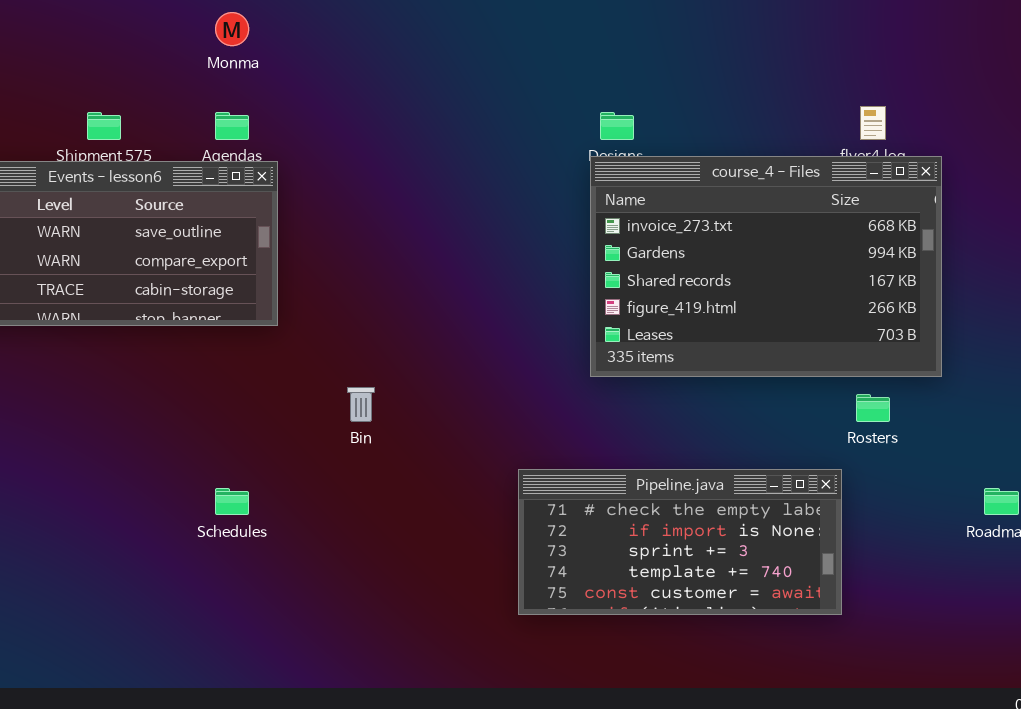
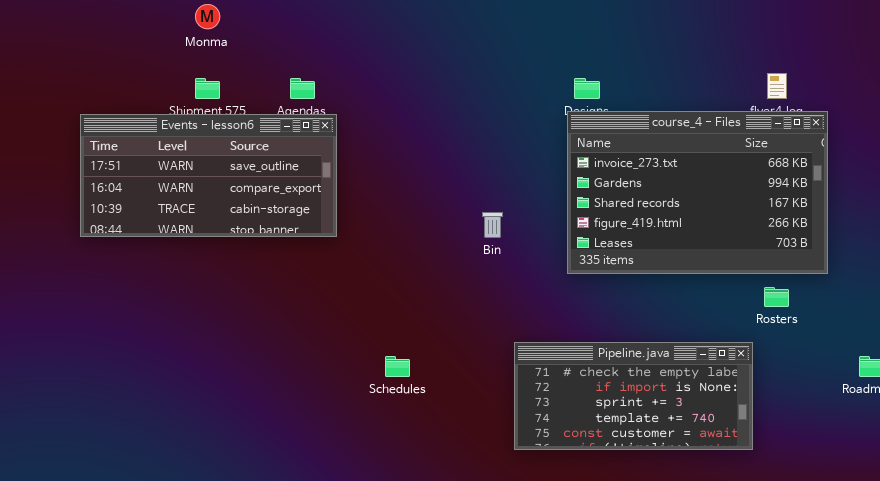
Monma: [215,12,249,46] -> [195,4,220,29], moved
Bin: [347,387,375,422] -> [482,212,503,238], moved
Schedules: [215,488,249,515] -> [385,356,410,377], moved

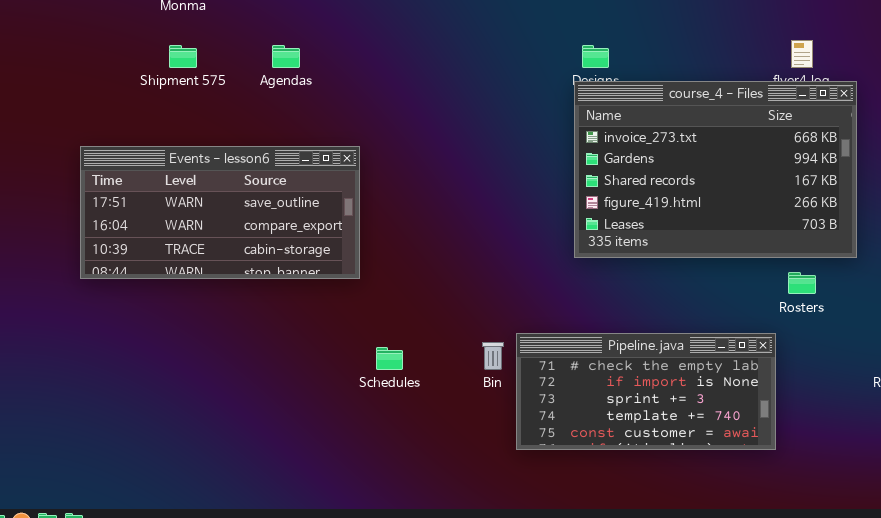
Events - lesson6: [80,114,337,237] -> [80,146,360,279], moved
Bin: [482,212,503,238] -> [482,342,504,370], moved

